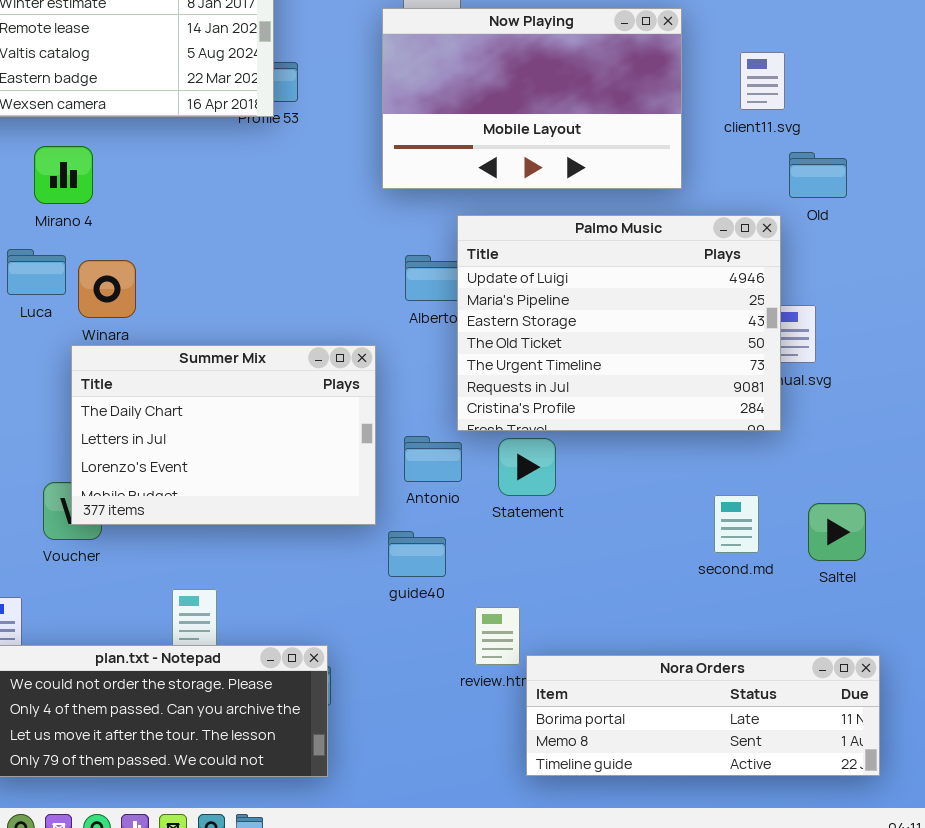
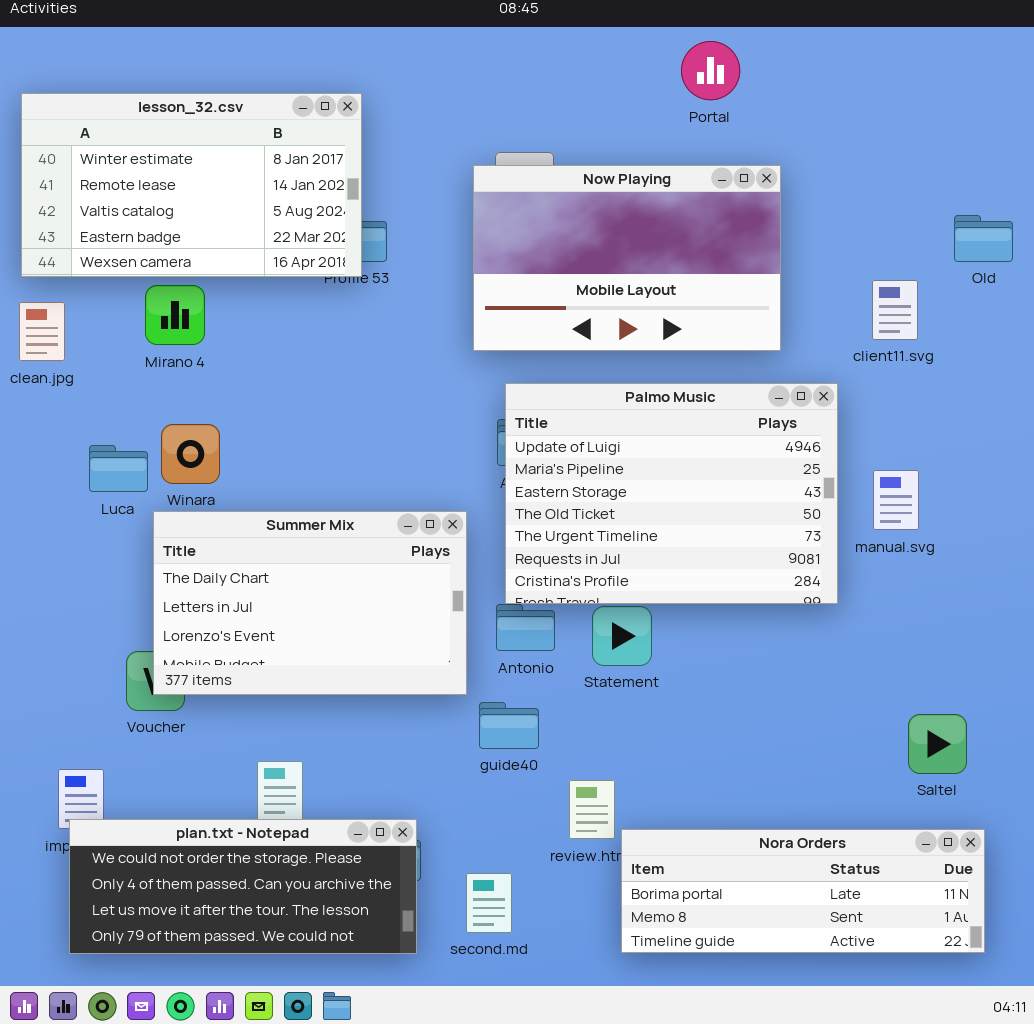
client11.svg: [740,52,785,110] -> [872,280,918,340], moved
Mirano 4: [34,146,93,204] -> [145,285,205,345], moved
Old: [789,152,847,198] -> [954,215,1013,262], moved
Palmo Music: [457,215,781,431] -> [505,383,838,604], moved
Luca: [7,249,66,295] -> [89,445,148,492], moved
second.md: [714,495,759,553] -> [466,873,512,933], moved
Saltel: [808,503,866,561] -> [908,714,967,774], moved

